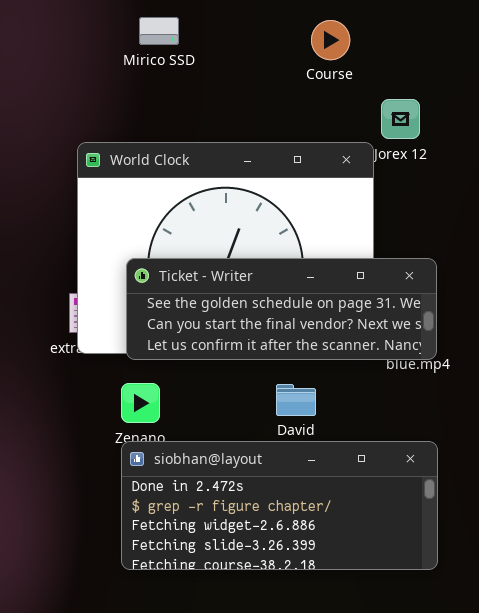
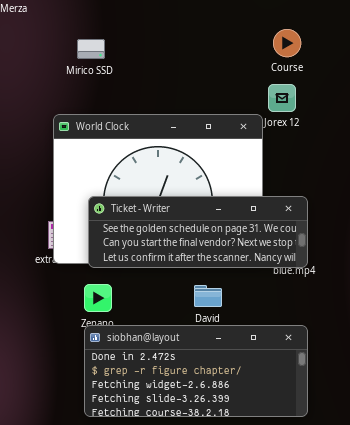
Mirico SSD: [139,17,179,45] -> [77,39,105,59], moved
Course: [311,20,350,60] -> [273,29,301,57], moved

